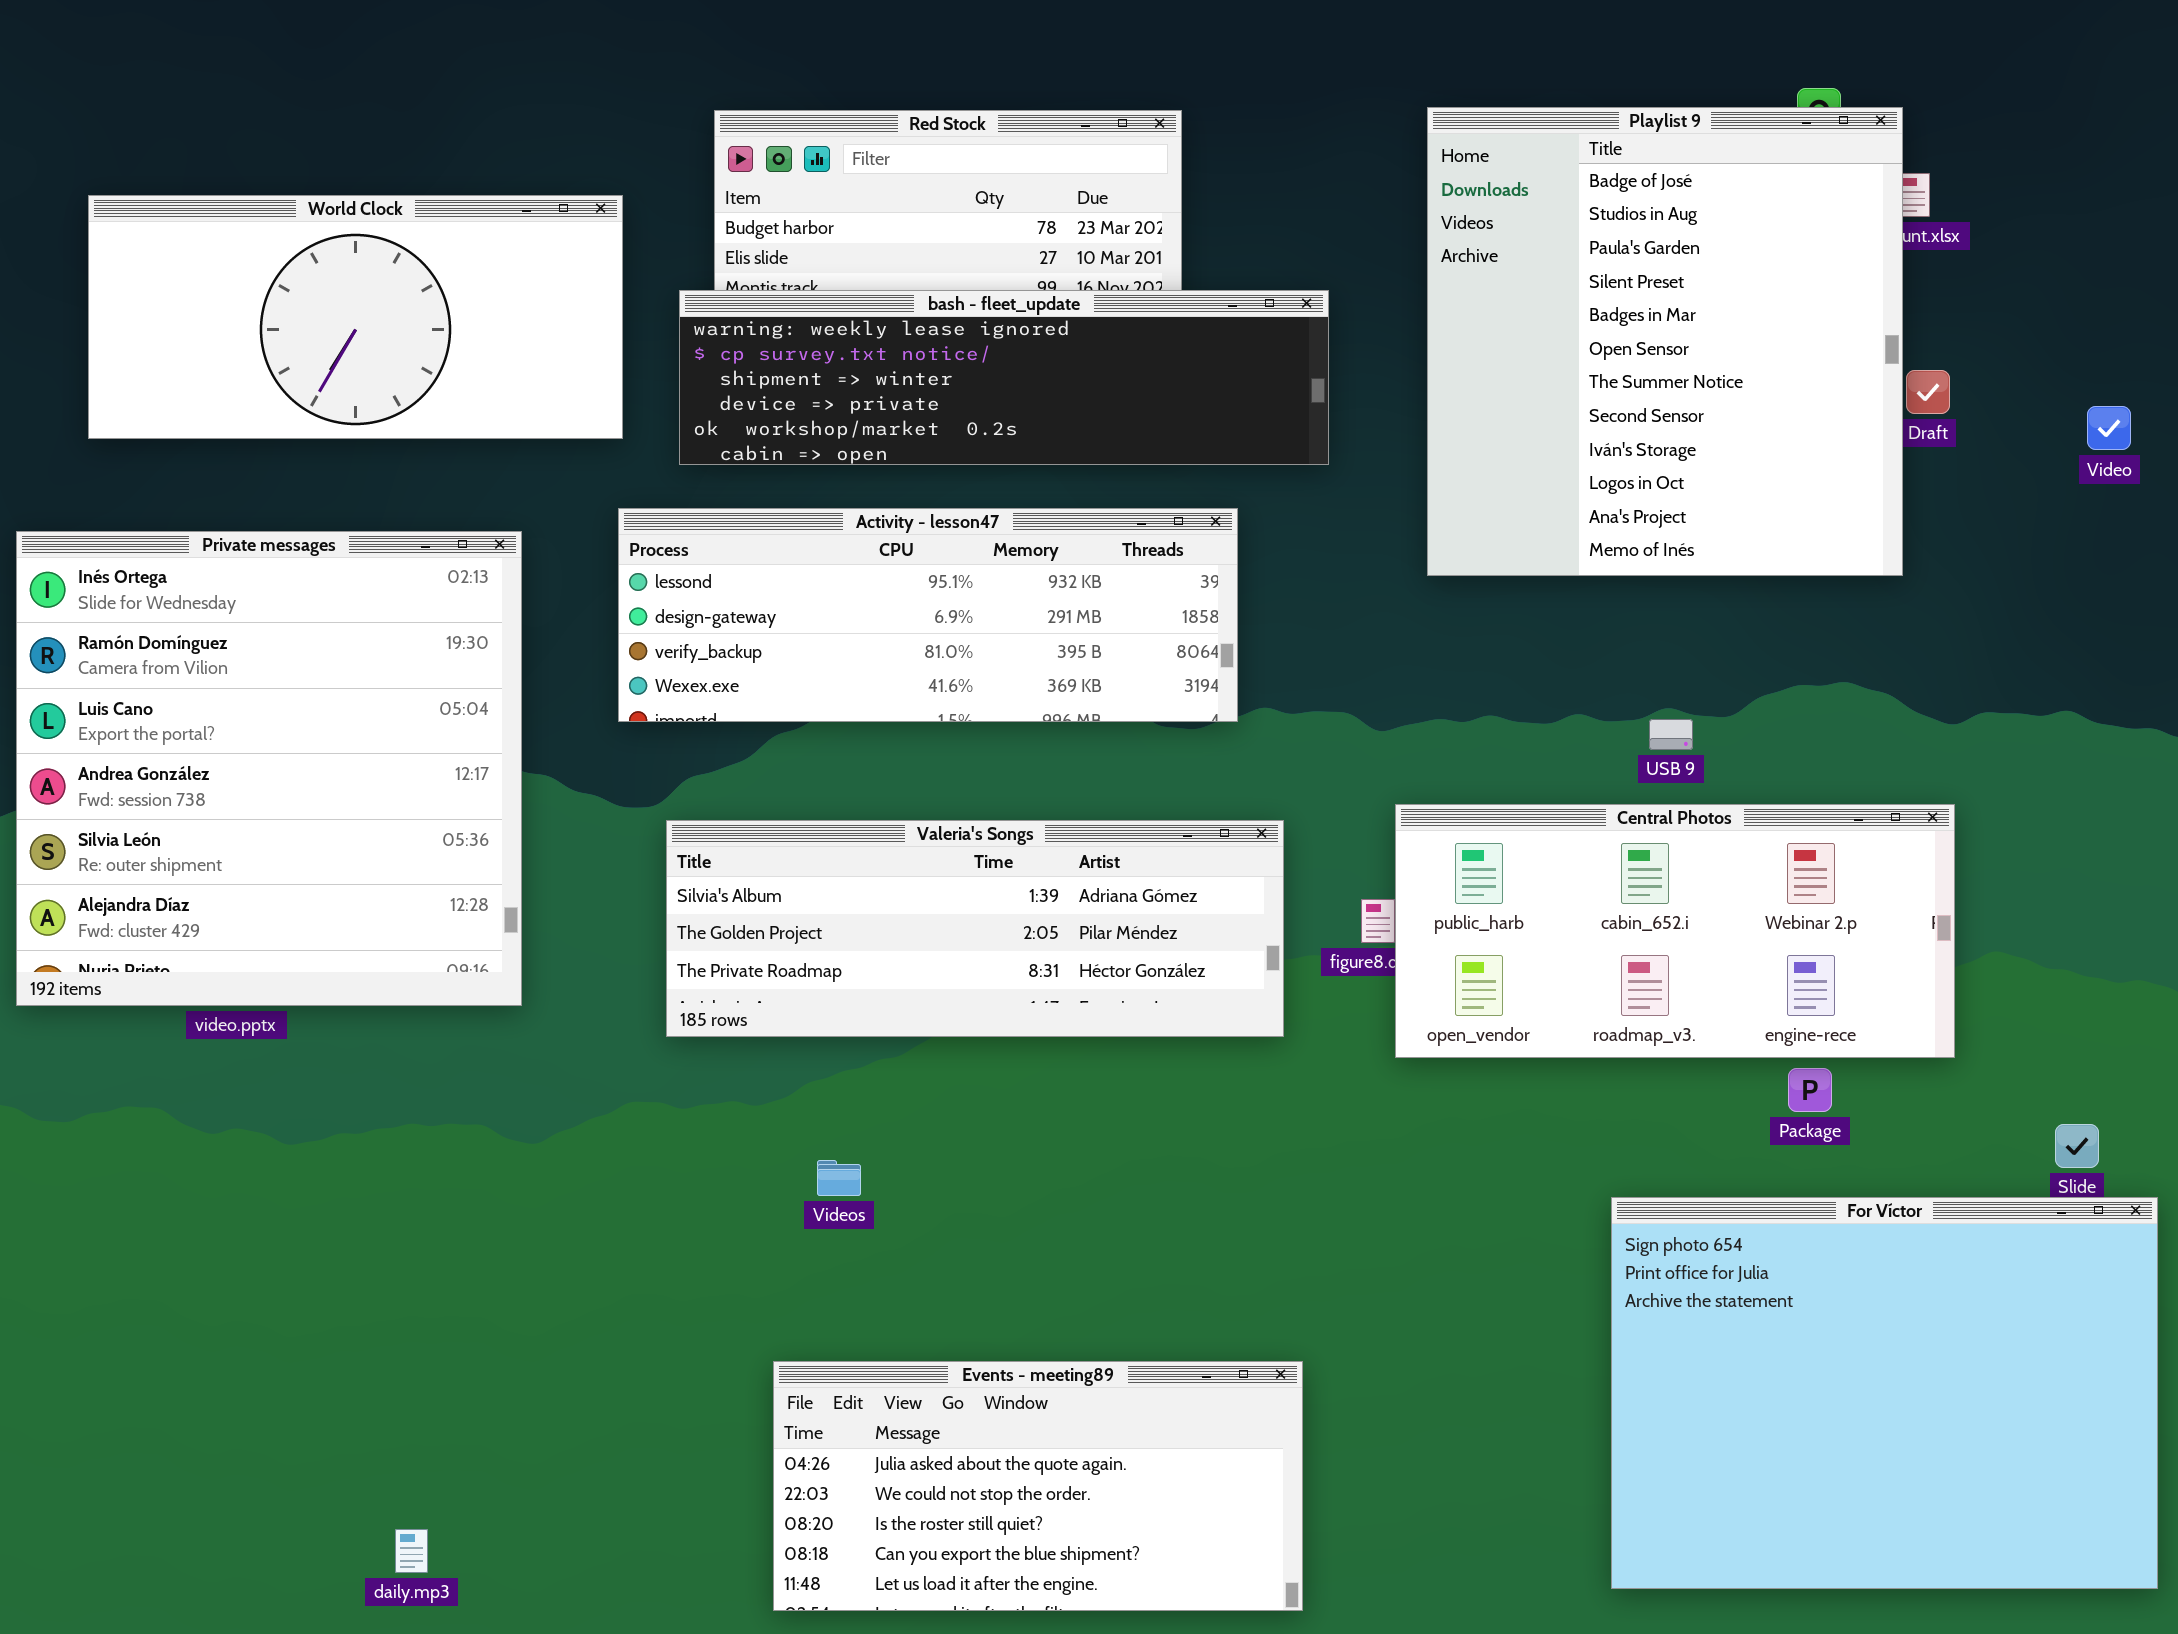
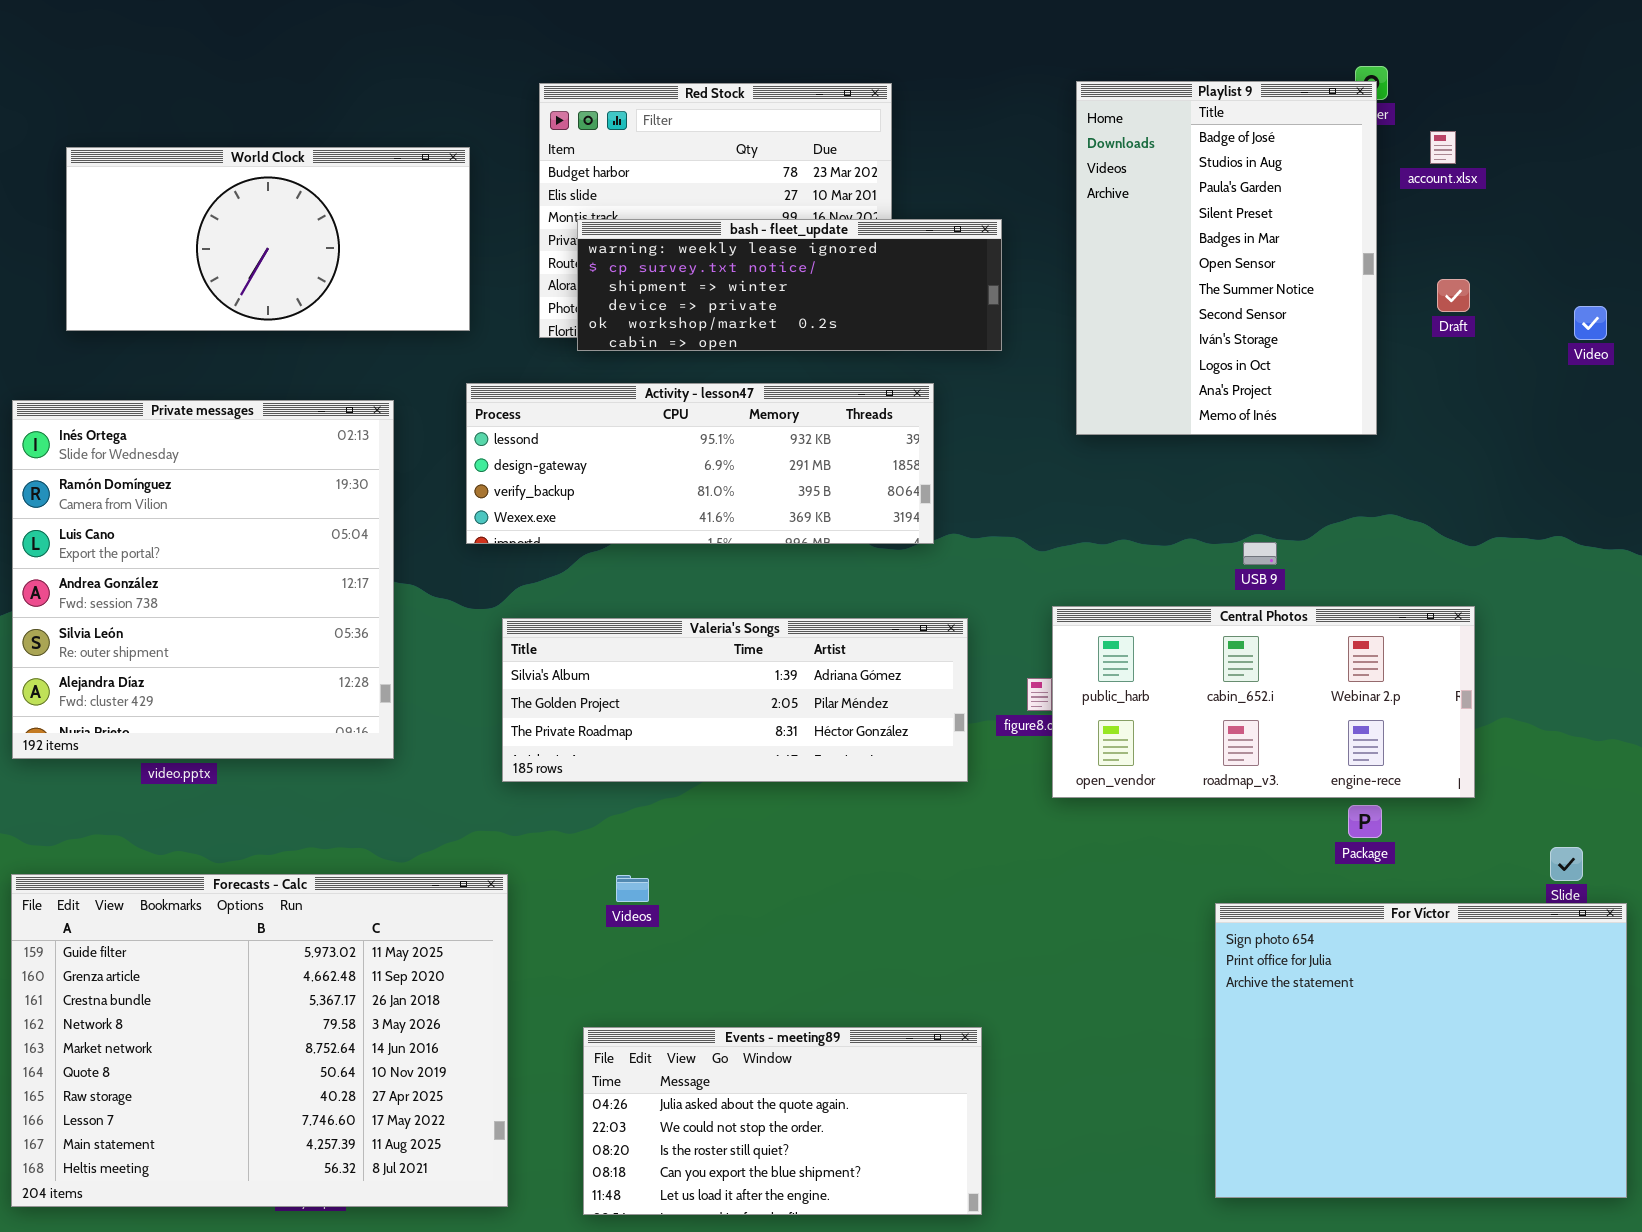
Playlist 9: [1427,107,1903,576] -> [1076,81,1377,435], resized
bash - fleet_update: [679,290,1329,465] -> [577,219,1002,351], resized
Forecasts - Calc: none -> [11,874,508,1207], opened

